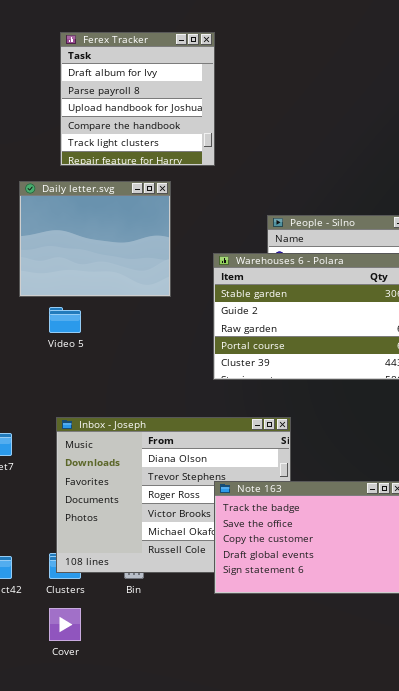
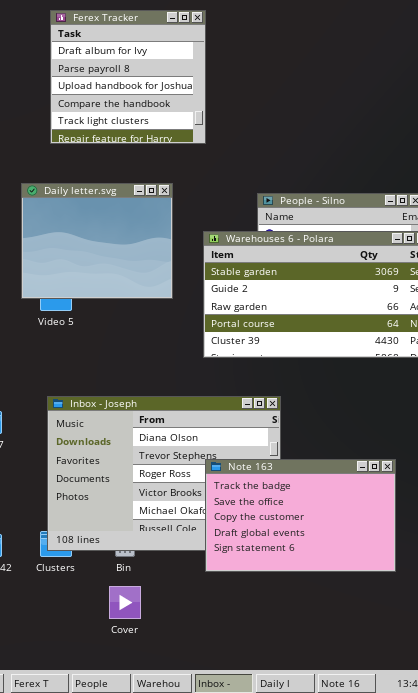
Daily letter.svg: [19,181,171,297] -> [21,183,173,299], moved
Cover: [49,608,81,641] -> [109,586,141,619], moved

